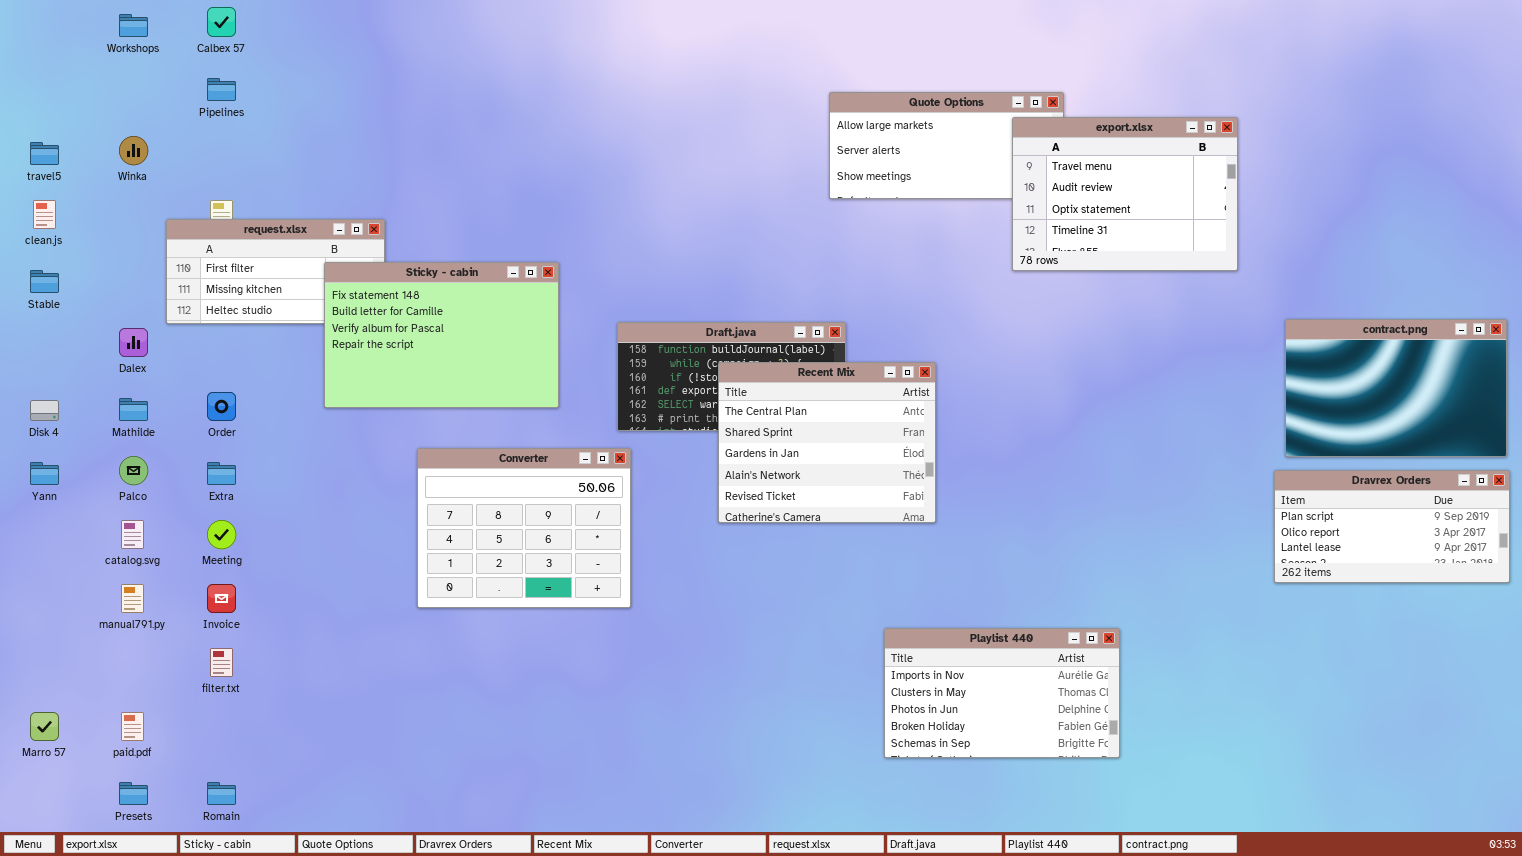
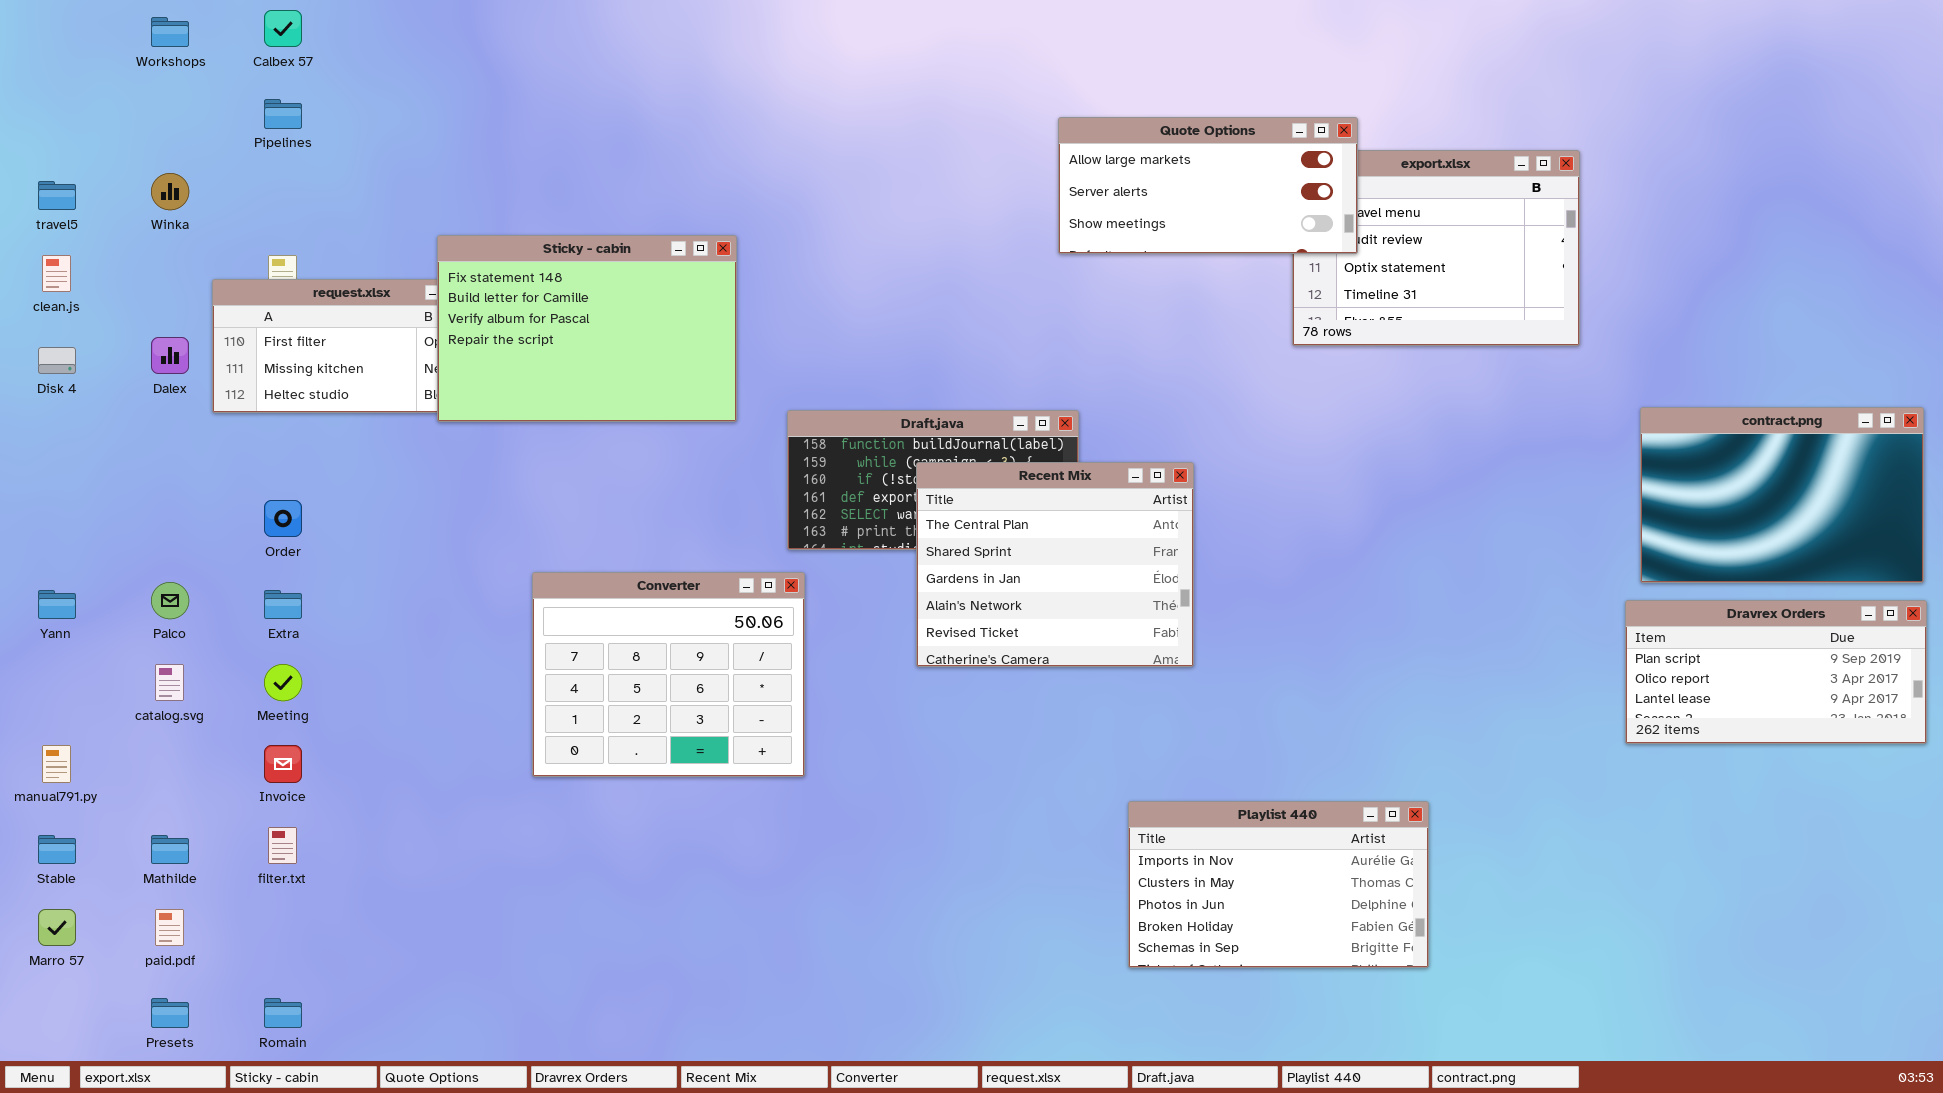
Quote Options: [829,92,1064,199] -> [1058,117,1358,254], raised
Sticky - cabin: [324,262,559,408] -> [437,235,737,422], moved
Stable: [30,270,59,293] -> [38,835,76,864], moved
Dalex: [119,328,148,357] -> [151,337,189,374], moved
Mathilde: [119,398,148,421] -> [151,835,189,864], moved
Disk 4: [30,400,59,421] -> [38,347,76,374], moved
manual791.py: [121,584,144,613] -> [42,745,71,783], moved

